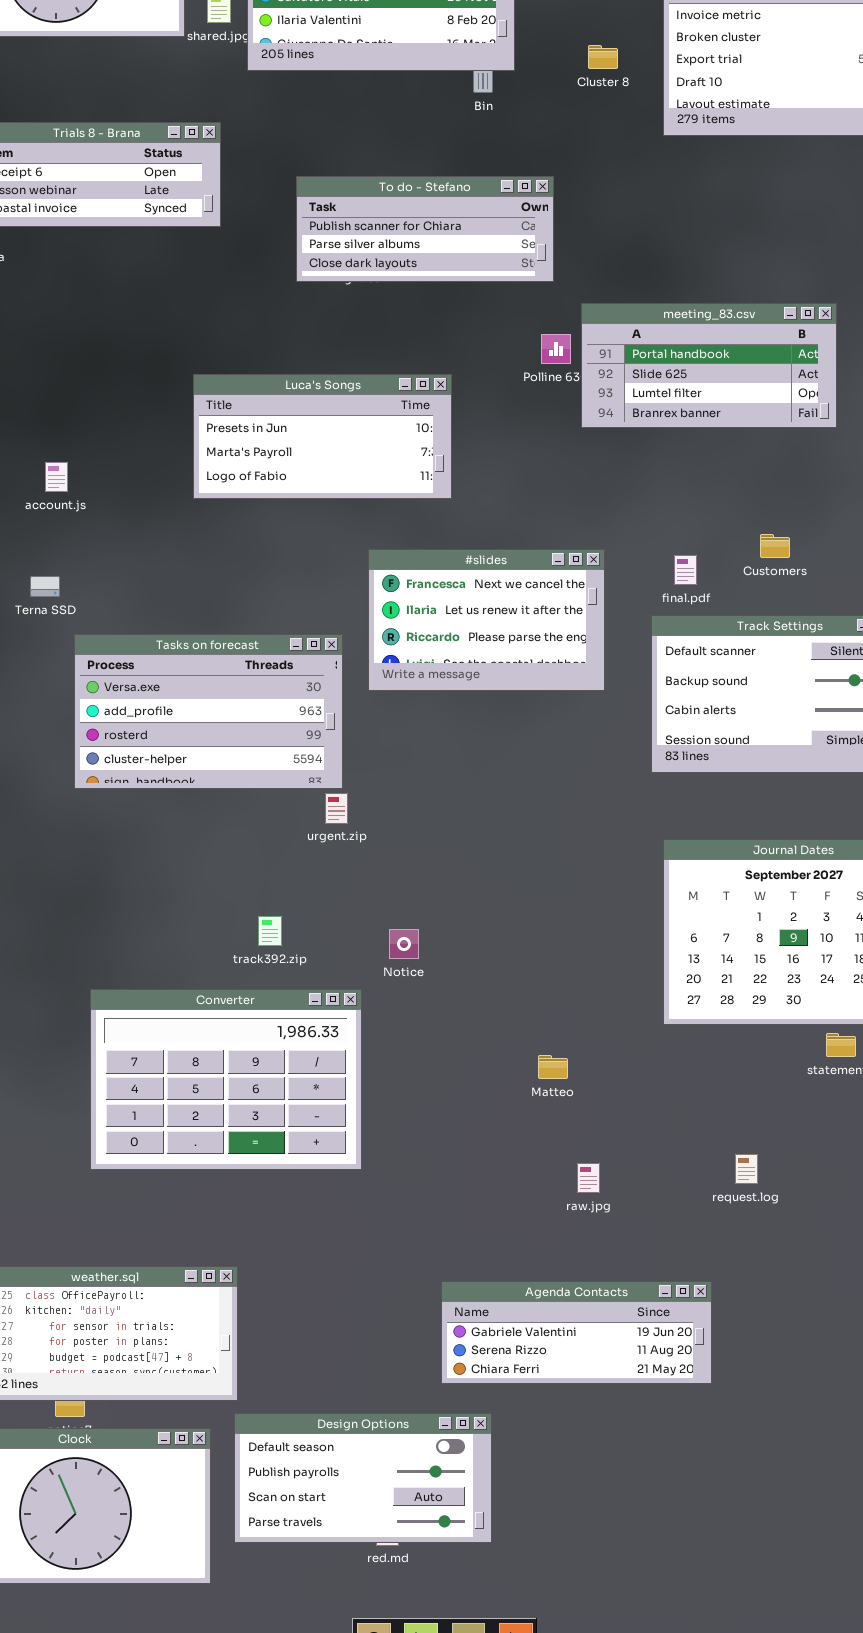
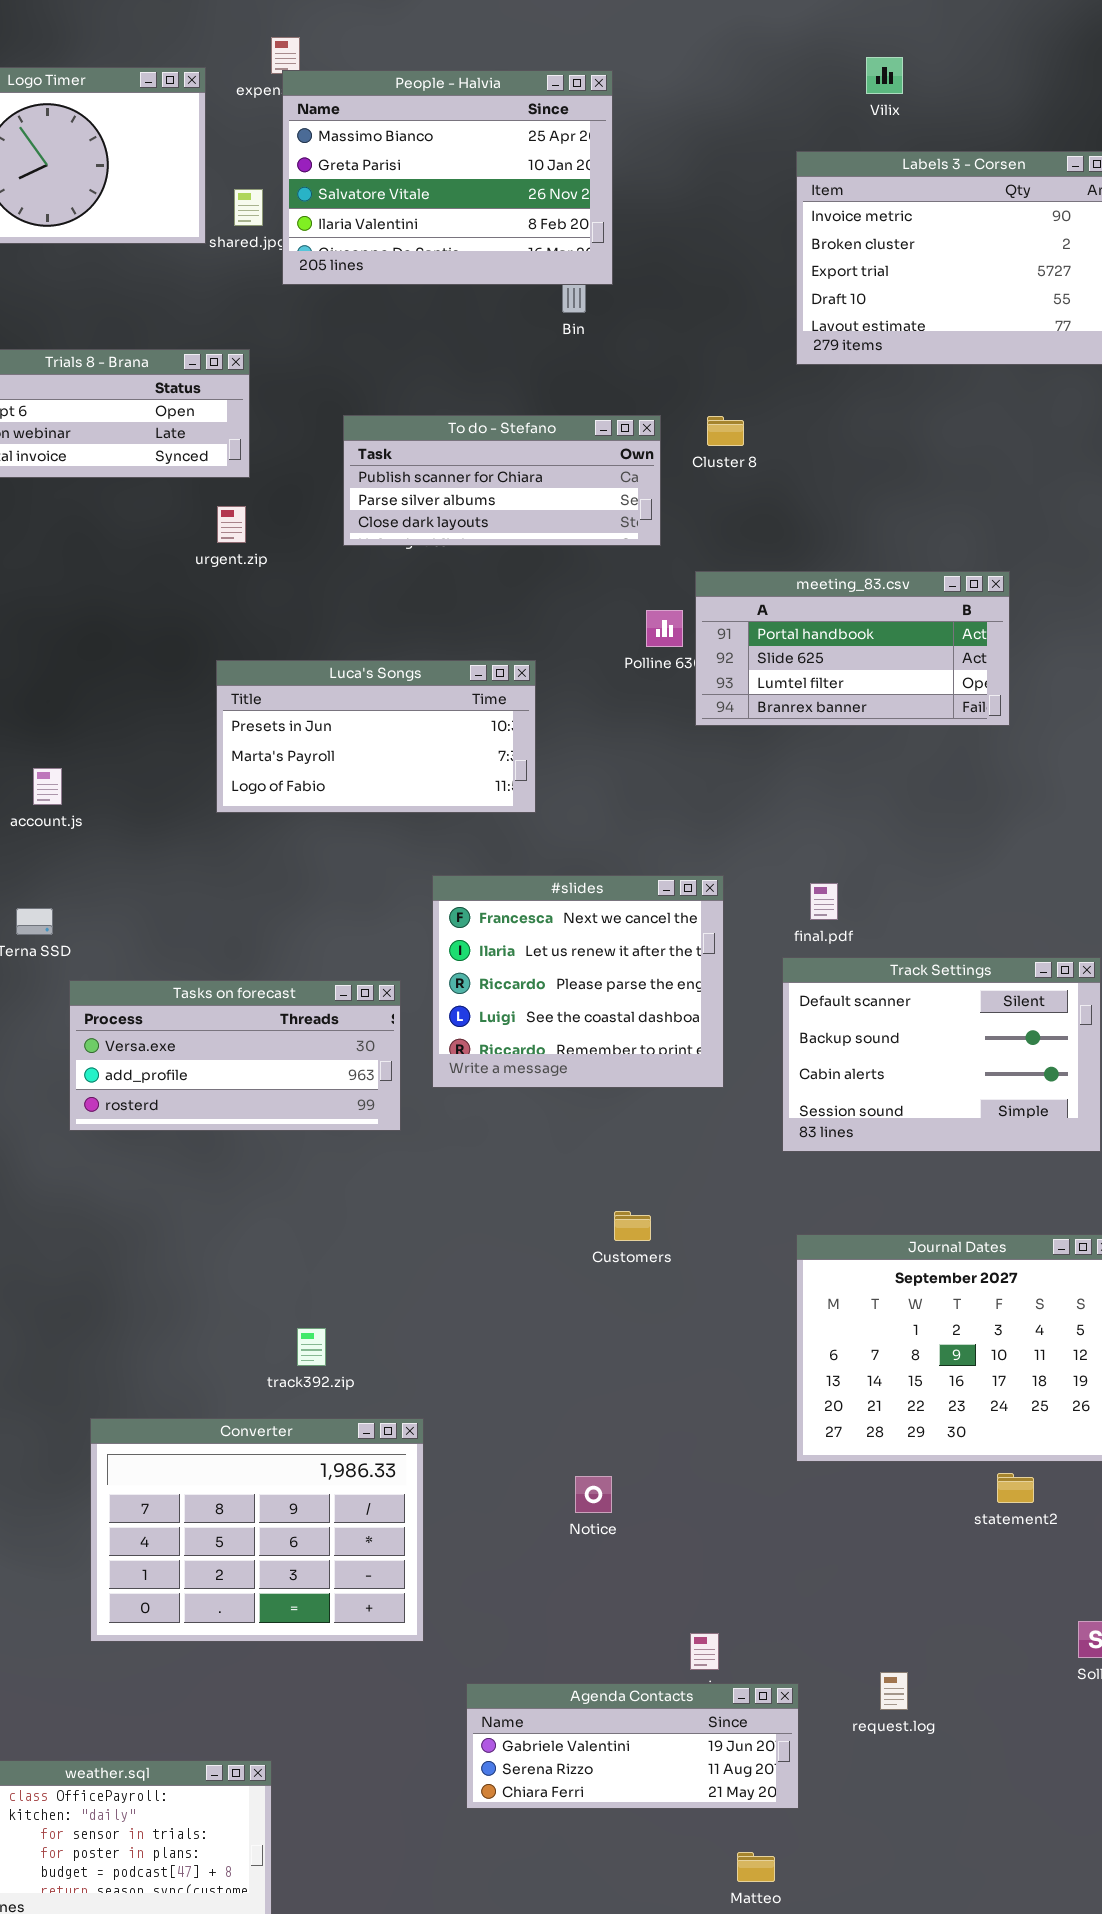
Cluster 8: [588,45,618,69] -> [707,416,744,446], moved
Customers: [760,534,790,558] -> [614,1211,651,1241], moved
#slides: [368,549,605,691] -> [432,875,724,1088], resized
Tasks on forecast: [74,634,343,789] -> [69,980,401,1131], resized
urgent.zip: [325,793,348,824] -> [217,506,246,543], moved
Notice: [389,929,419,959] -> [575,1476,612,1513], moved
Matteo: [538,1055,568,1079] -> [737,1852,775,1882], moved
request.log: [735,1154,758,1184] -> [880,1672,908,1710], moved
Agenda Contacts: [441,1281,712,1384] -> [466,1683,799,1809], moved

